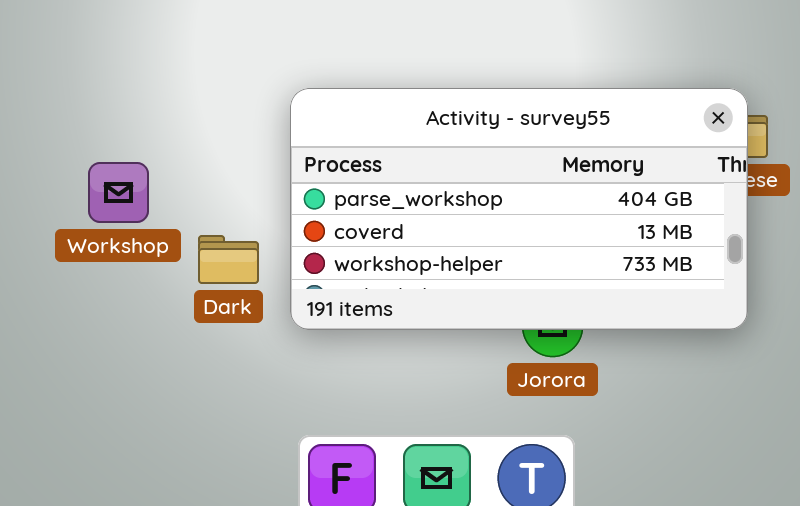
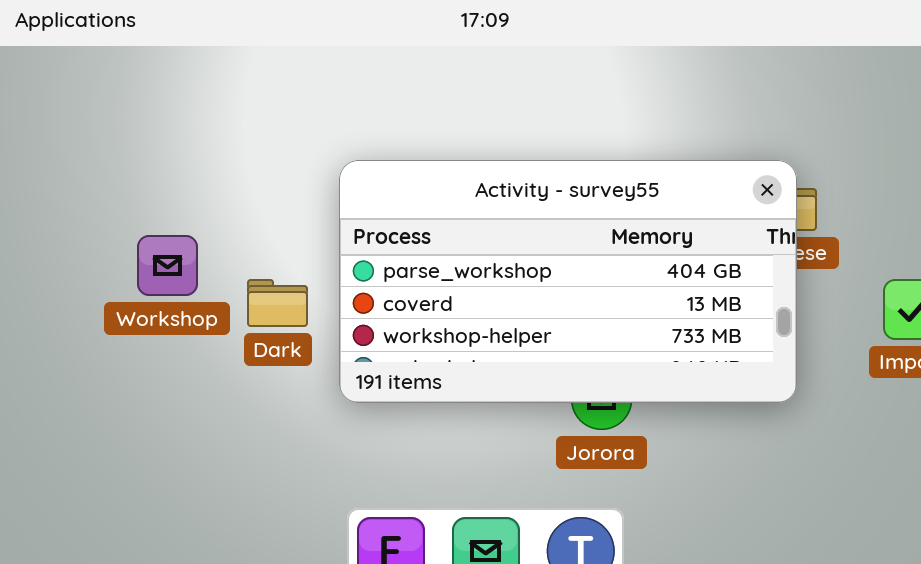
Dark: [198,235,259,284] -> [247,279,308,327], moved

